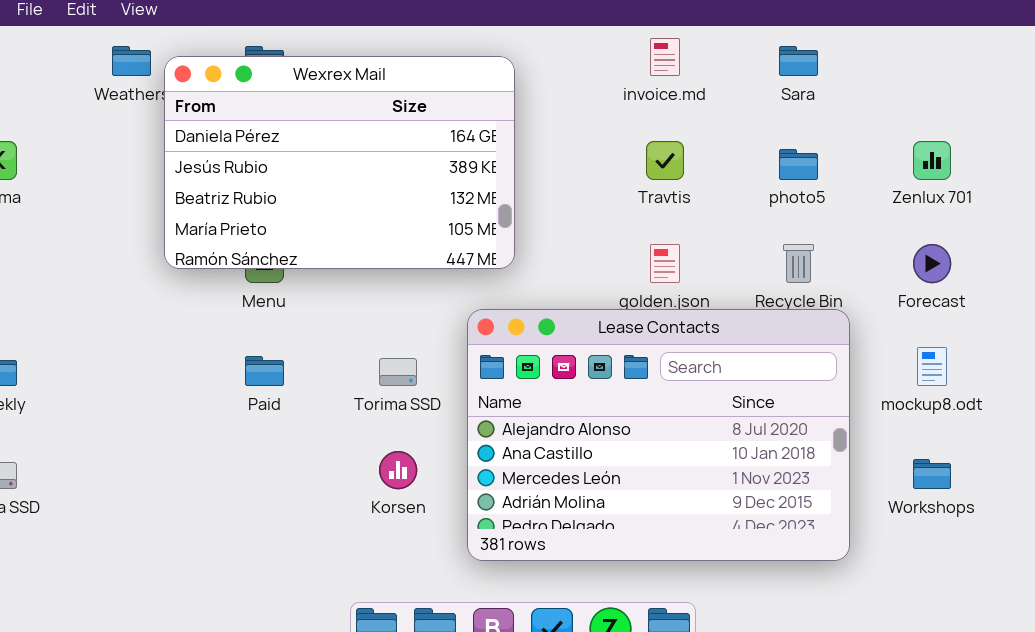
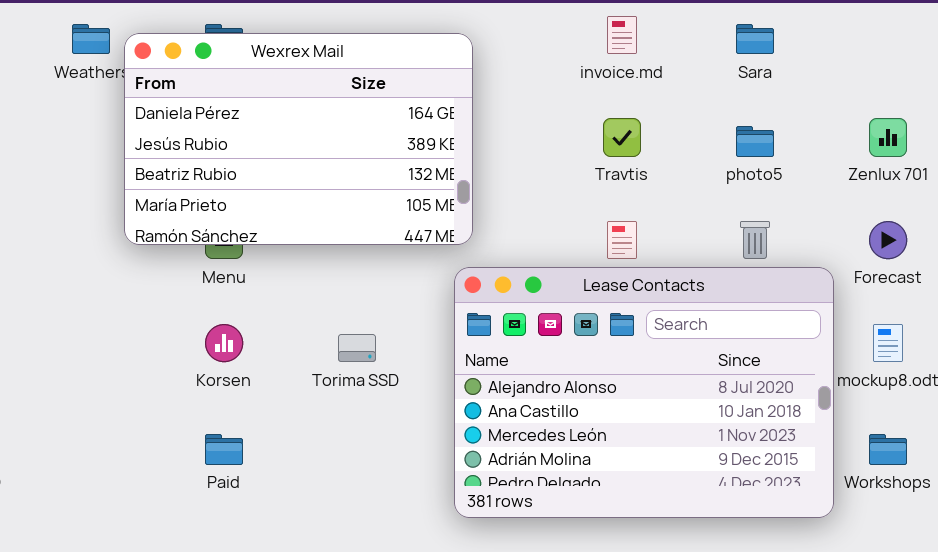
Lease Contacts: [467,309,850,561] -> [454,267,834,518], moved
Paid: [245,356,284,386] -> [205,434,243,465], moved
Korsen: [379,451,417,489] -> [205,324,243,362], moved

